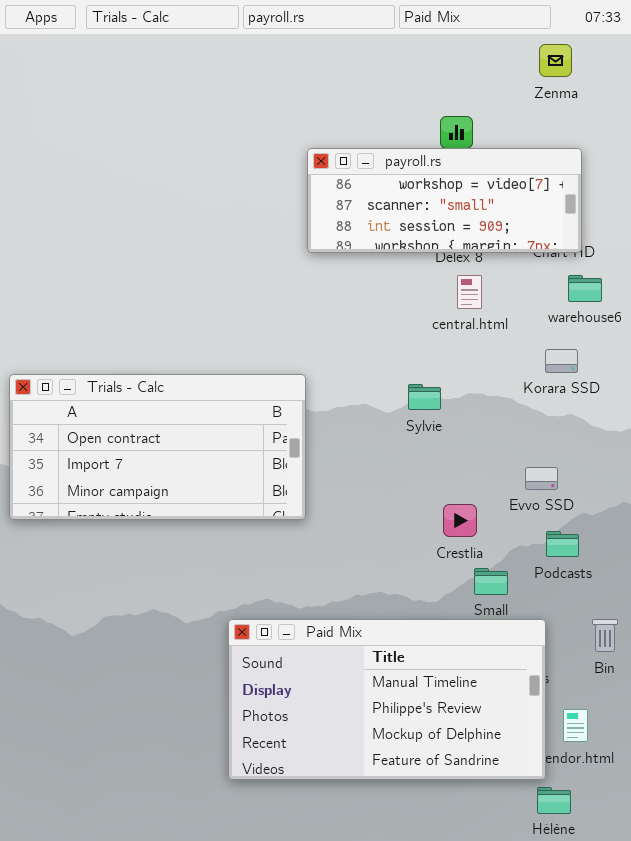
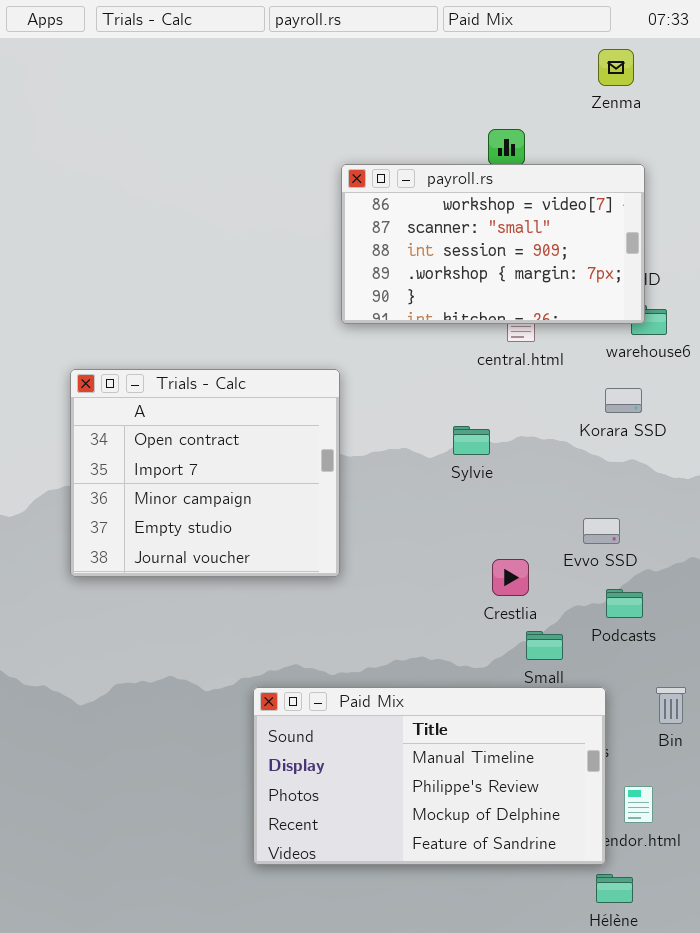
payroll.rs: [307,148,582,253] -> [341,164,645,324], resized
Trials - Calc: [9,374,306,520] -> [70,369,340,577], resized

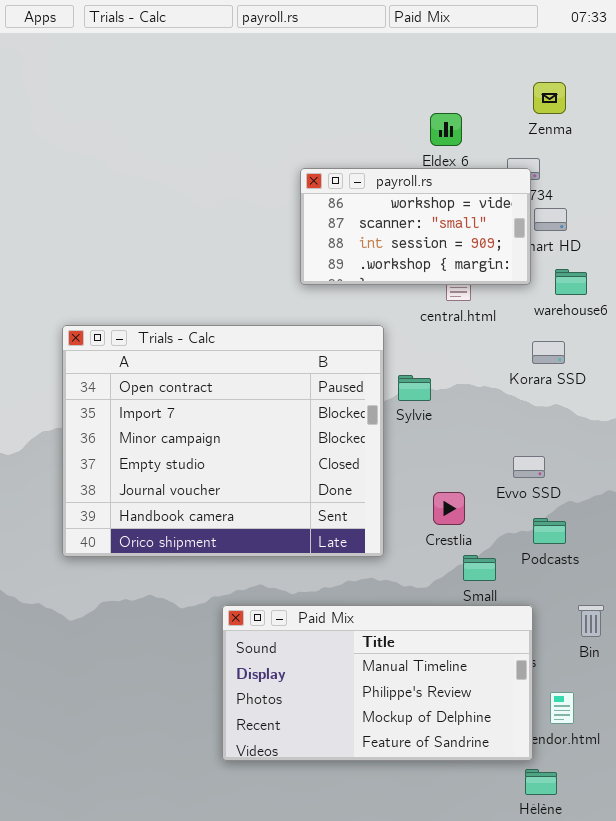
Zenma: [598,49,634,86] -> [533,82,566,114], moved
payroll.rs: [341,164,645,324] -> [300,168,531,285], resized
Trials - Calc: [70,369,340,577] -> [62,325,384,557], resized

